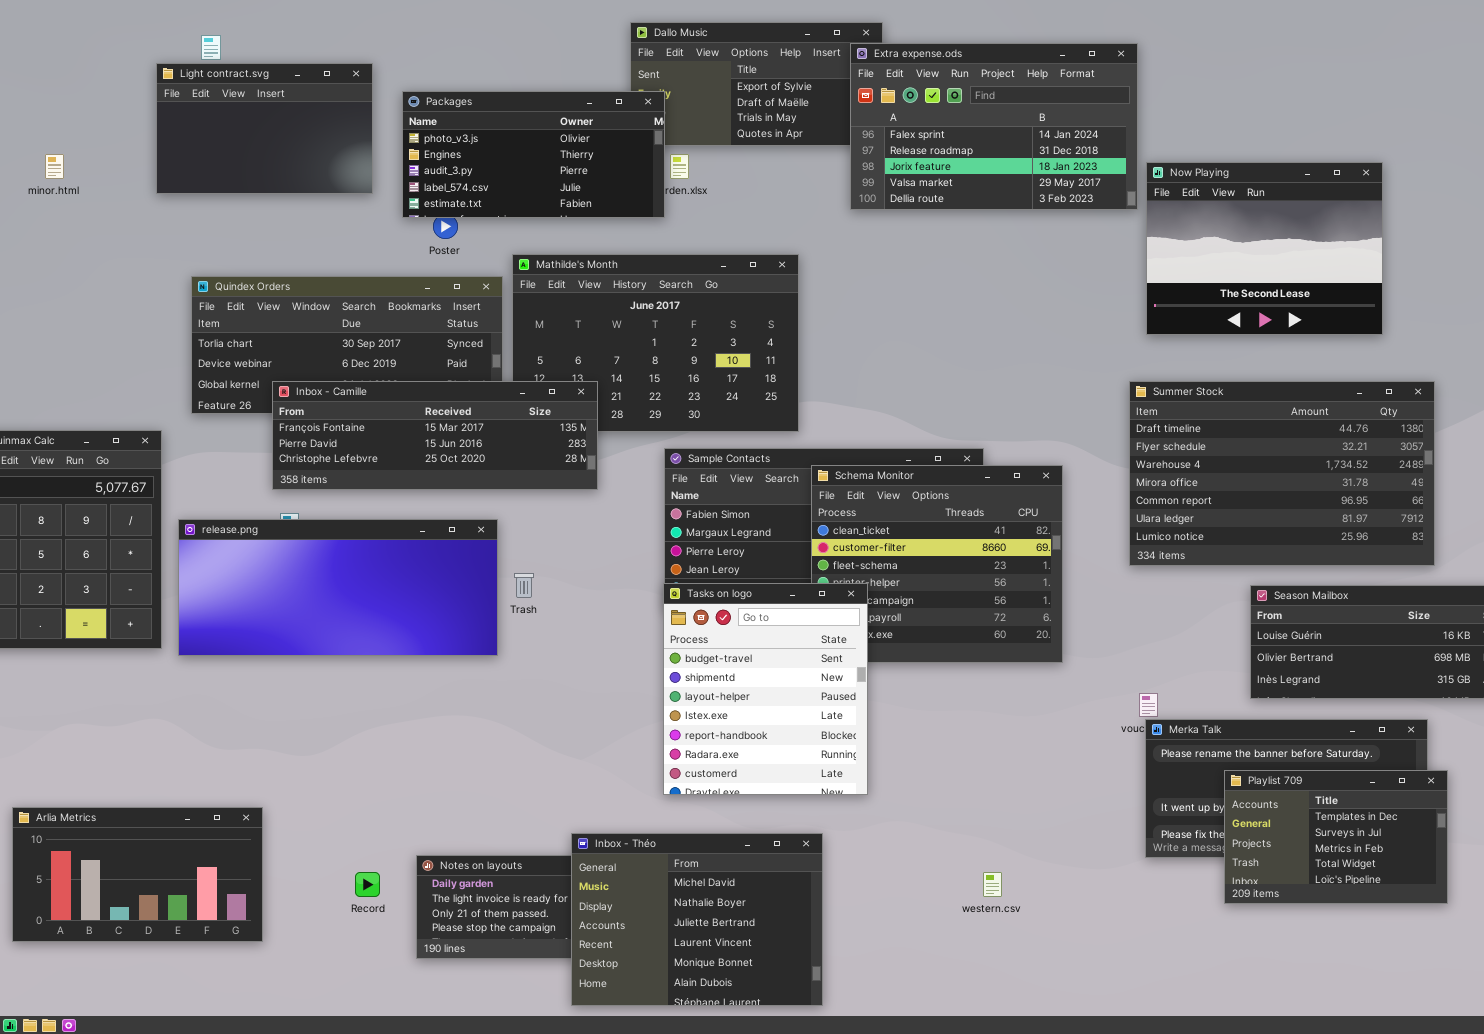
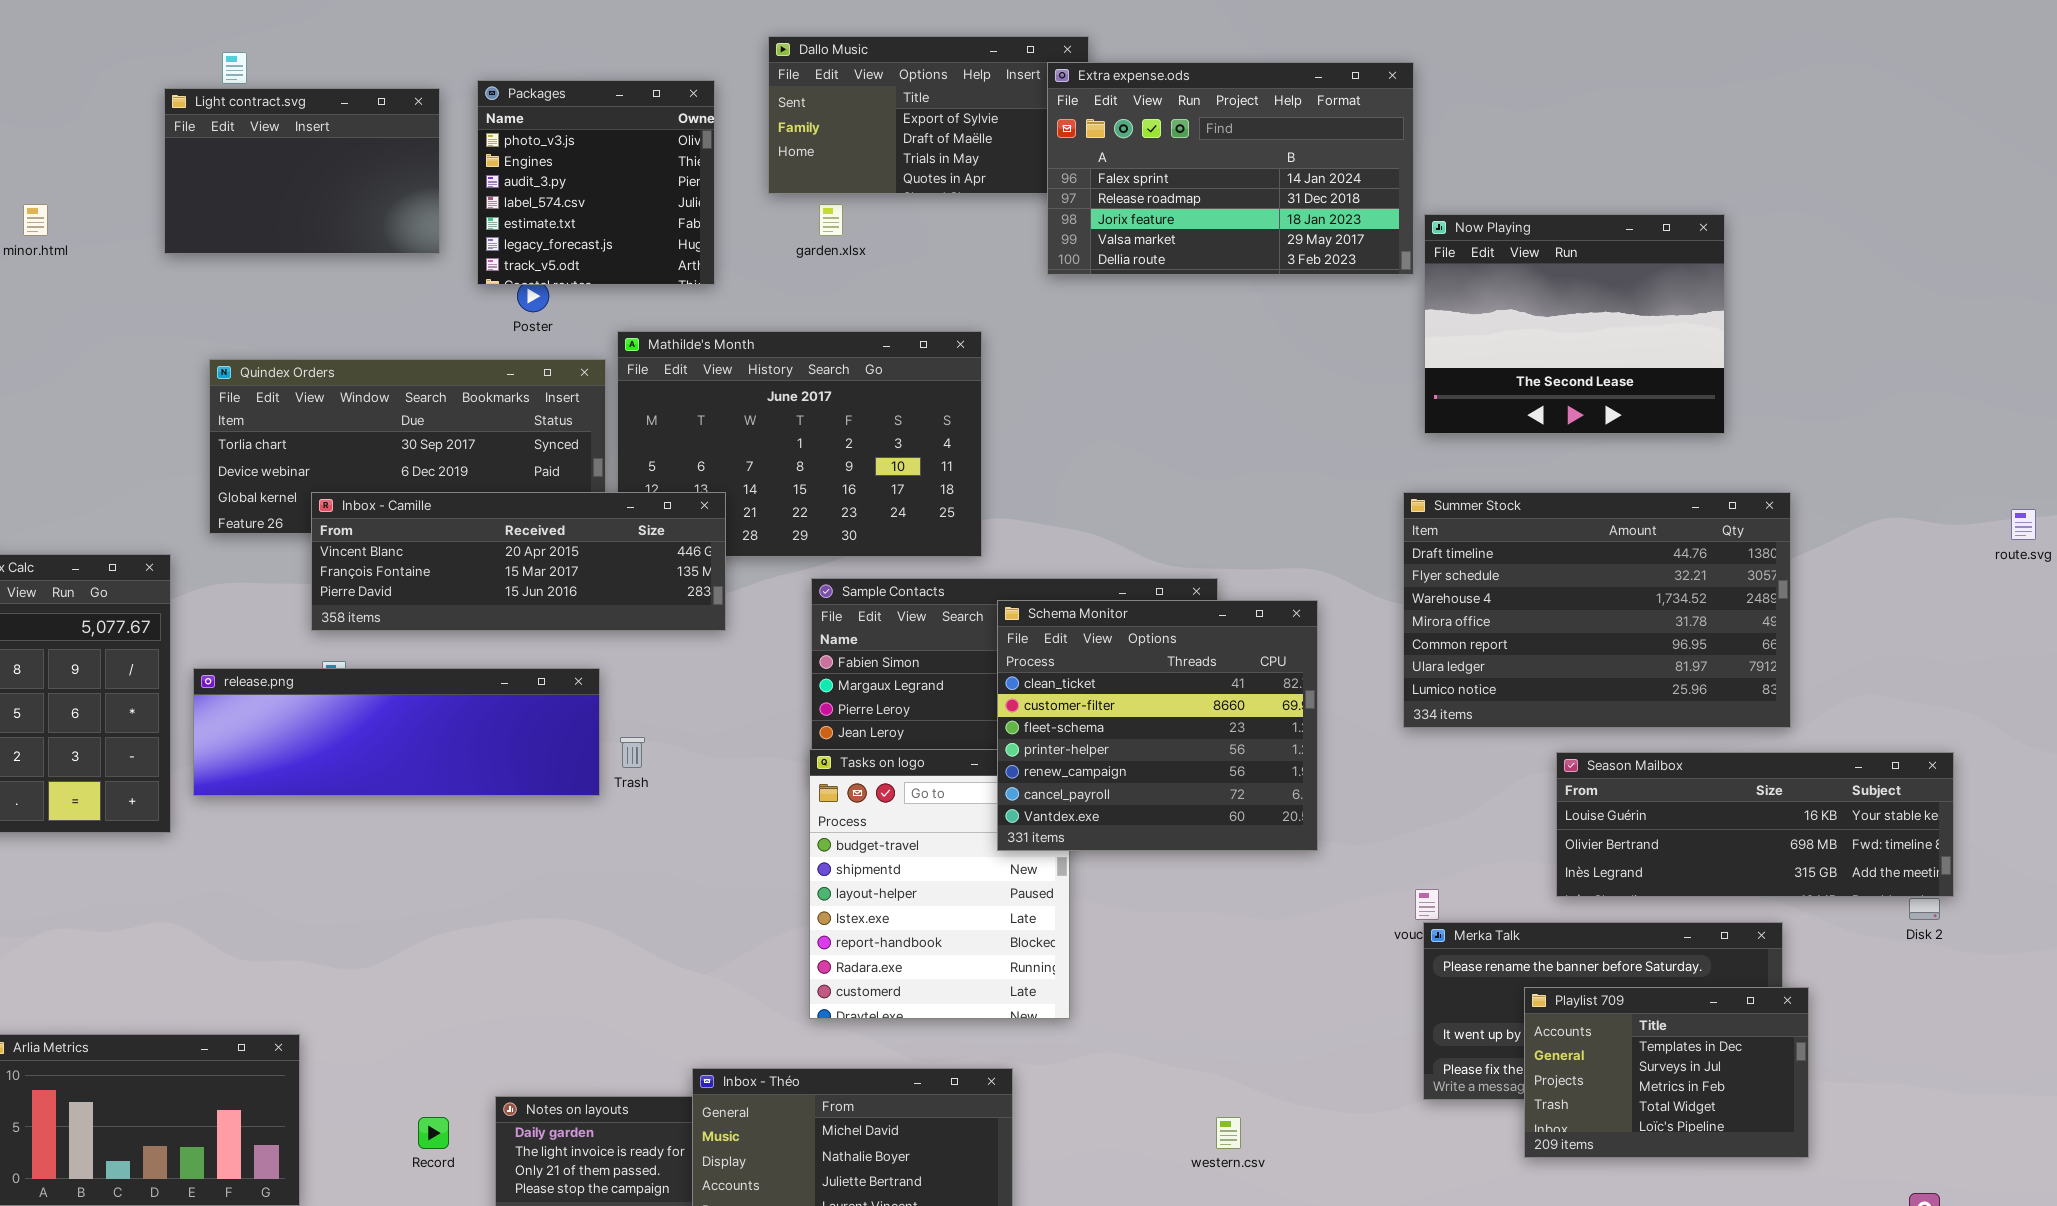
Packages: [402,91,665,218] -> [477,80,715,285], resized
Inbox - Camille: [272,381,598,490] -> [311,492,726,631], scrolled up 1 row
Schema Monitor: [811,465,1063,663] -> [997,600,1318,851], raised
release.png: [178,519,498,656] -> [193,668,600,796], resized

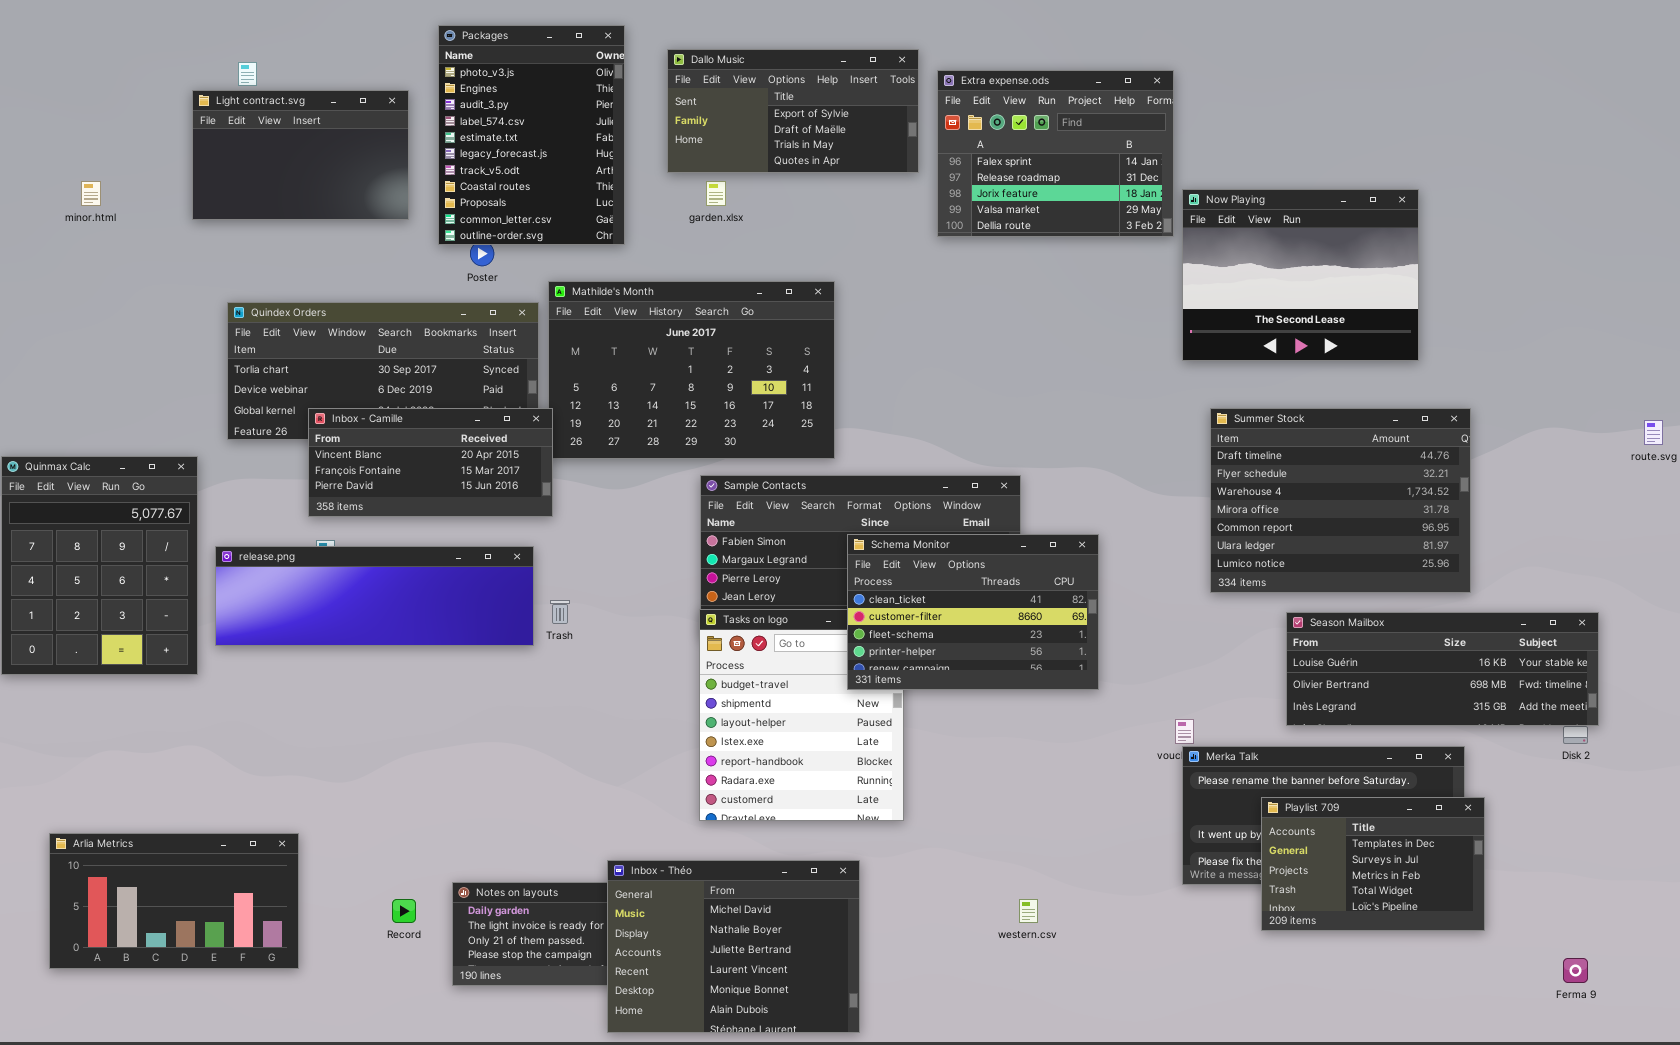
Extra expense.ods: [1047,62,1414,275] -> [937,70,1174,237], resized
Packages: [477,80,715,285] -> [438,25,625,245], resized
Inbox - Camille: [311,492,726,631] -> [308,408,553,517], resized
Summer Stock: [1403,492,1791,728] -> [1210,408,1471,593], resized
Schema Monitor: [997,600,1318,851] -> [847,534,1099,690], resized

